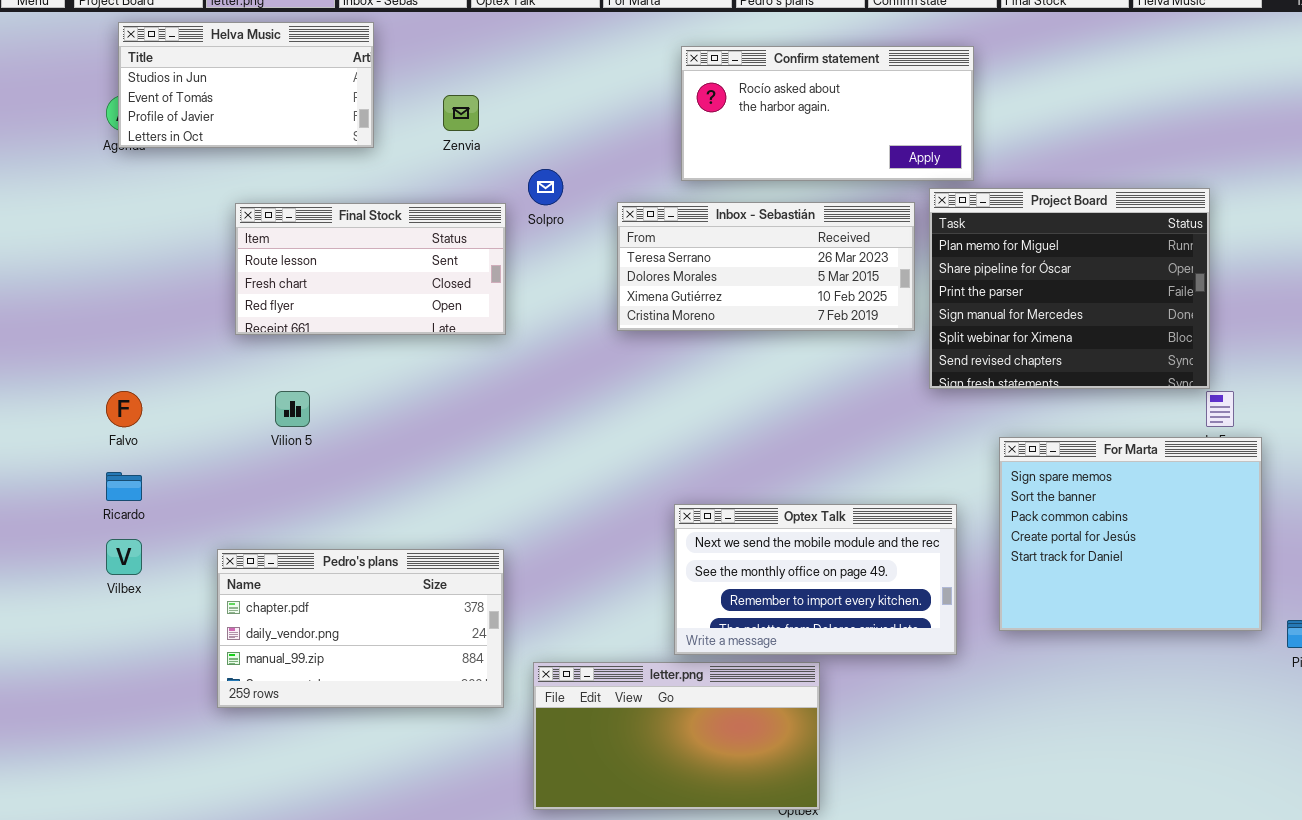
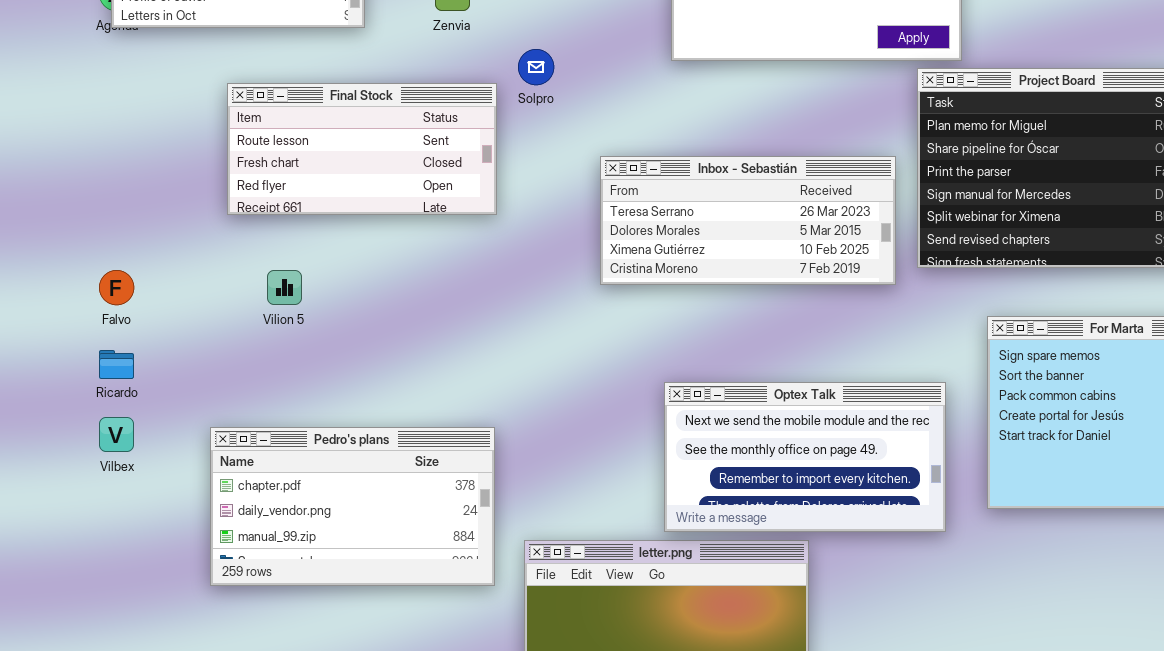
Inbox - Sebastián: [617,202,915,331] -> [600,156,896,285], moved

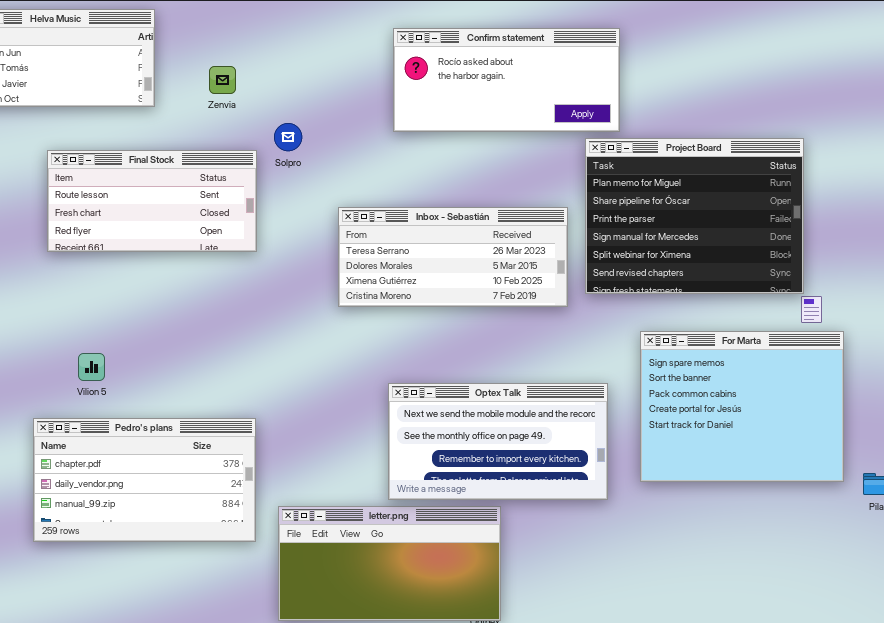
Vilion 5: [267,270,302,305] -> [78,353,105,381], moved

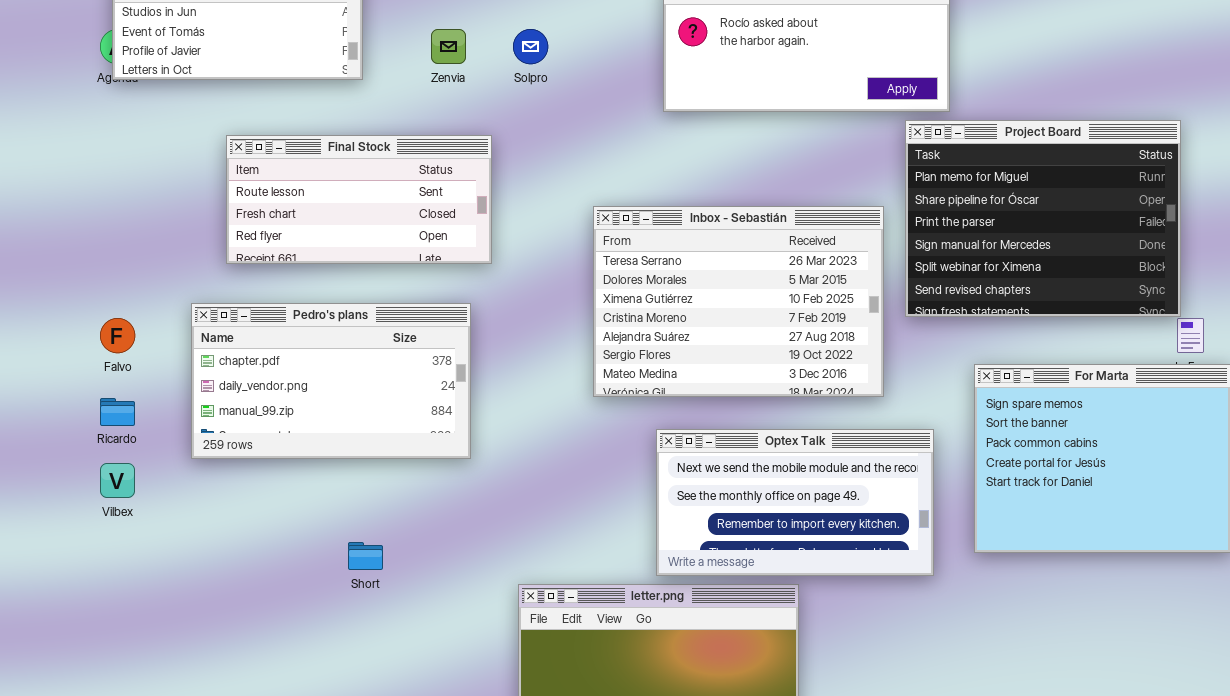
Solpro: [274,123,302,151] -> [513,29,548,64], moved
Inbox - Sebastián: [338,207,568,307] -> [593,206,884,397], resized
Pedro's plans: [33,418,256,542] -> [191,303,471,459], moved

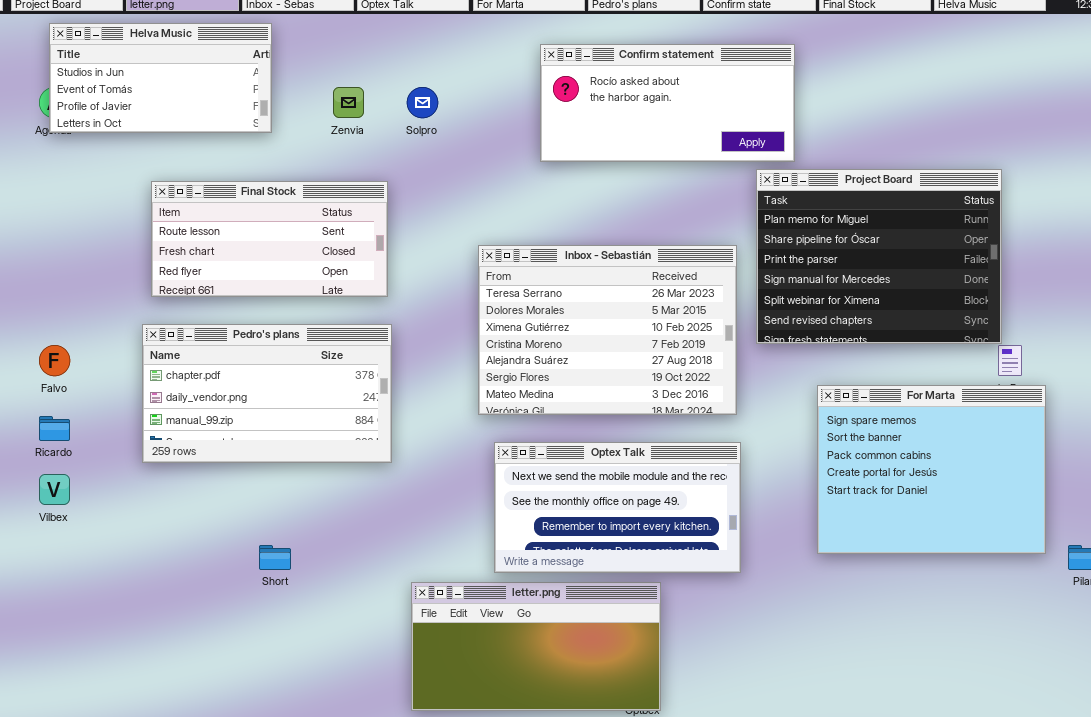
Pedro's plans: [191,303,471,459] -> [142,324,392,463], moved
Optex Talk: [656,429,934,576] -> [494,442,741,573], moved

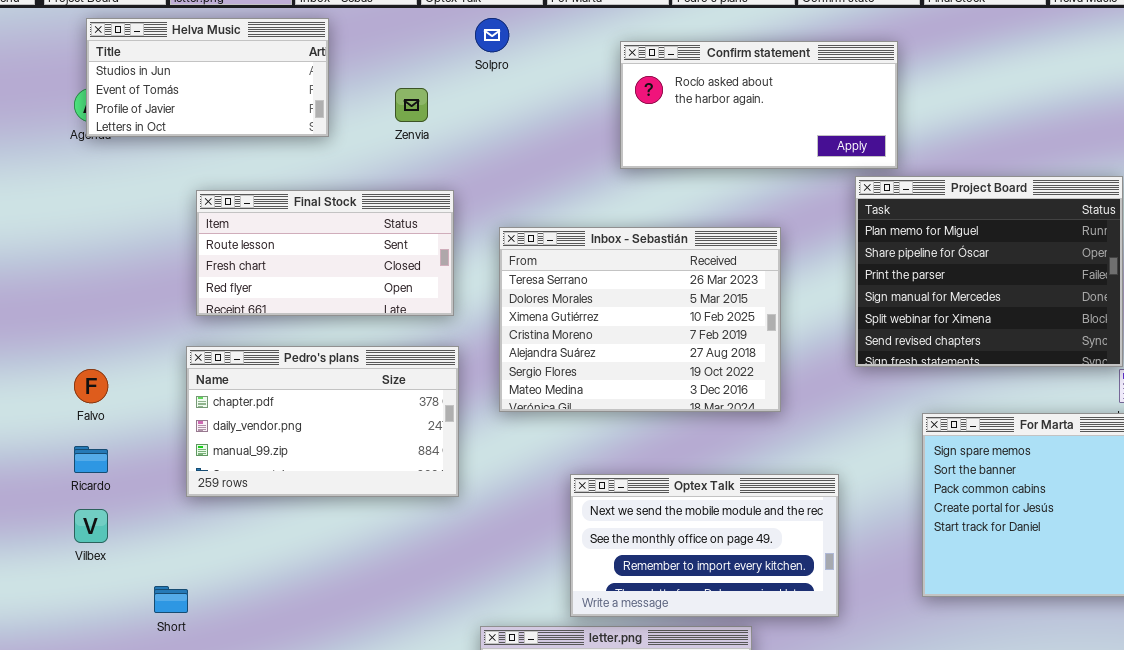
Solpro: [407,87,438,118] -> [475,18,509,52], moved
Inbox - Sebastián: [478,245,737,415] -> [499,227,781,412], moved
Short: [259,545,291,570] -> [154,586,188,613], moved

